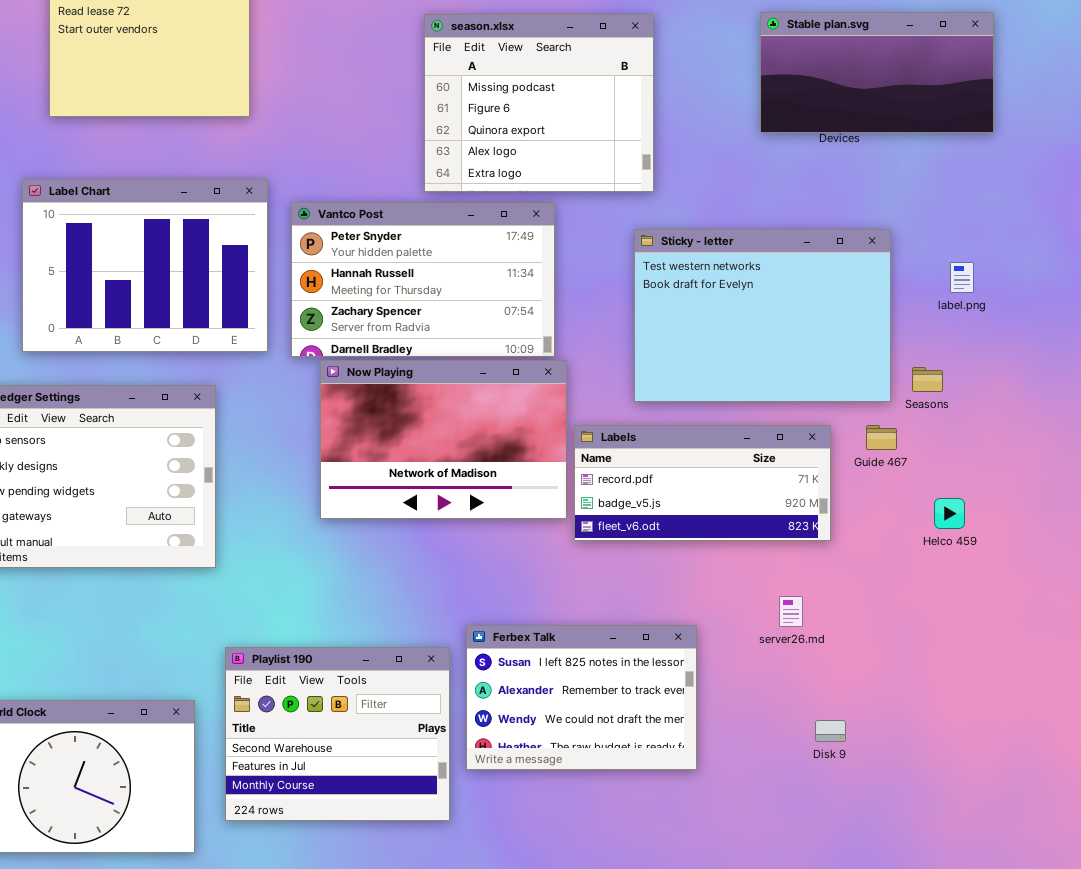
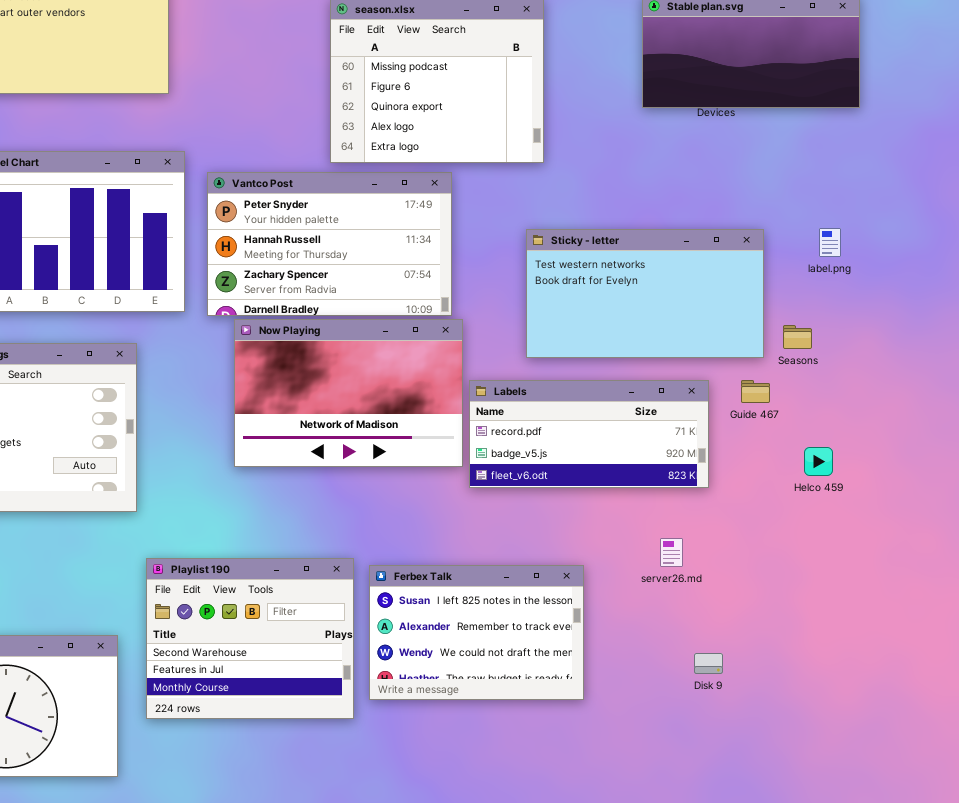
Sticky - letter: [634,229,891,402] -> [526,229,764,358], resized
Playlist 190: [225,647,450,821] -> [146,558,354,719], moved

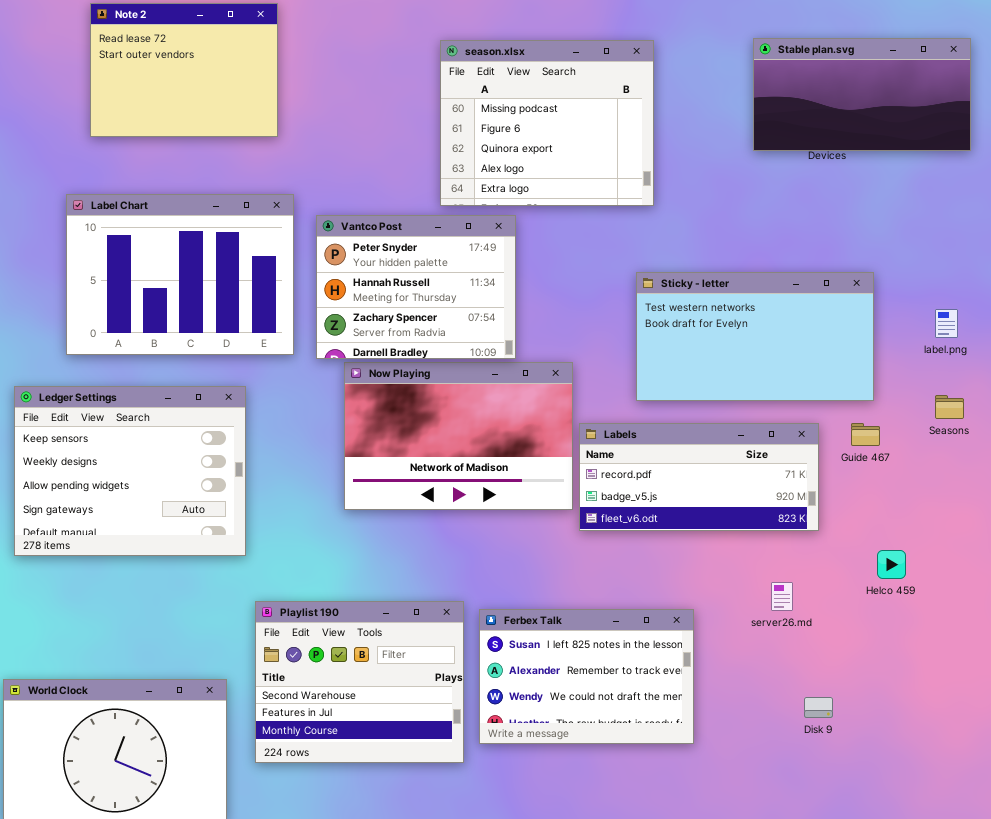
Vantco Post: [207,172,452,316] -> [316,215,516,359], resized
label.png: [819,228,841,257] -> [935,309,958,338], moved
Seasons: [783,325,812,349] -> [935,395,964,419], moved
Helco 459: [804,447,833,476] -> [877,550,906,579], moved

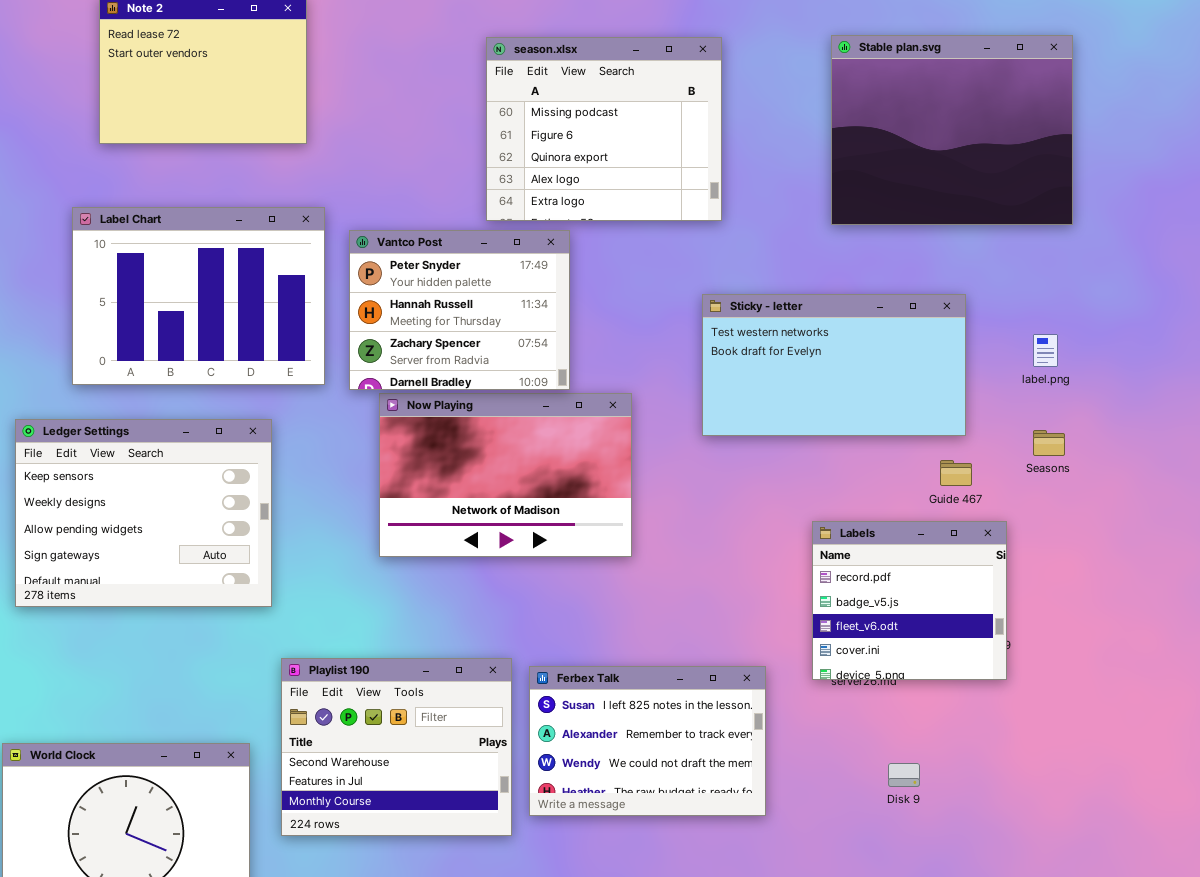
Stable plan.svg: [753,38,971,151] -> [831,35,1073,225], resized
Labels: [579,423,819,531] -> [812,521,1007,680], moved, resized

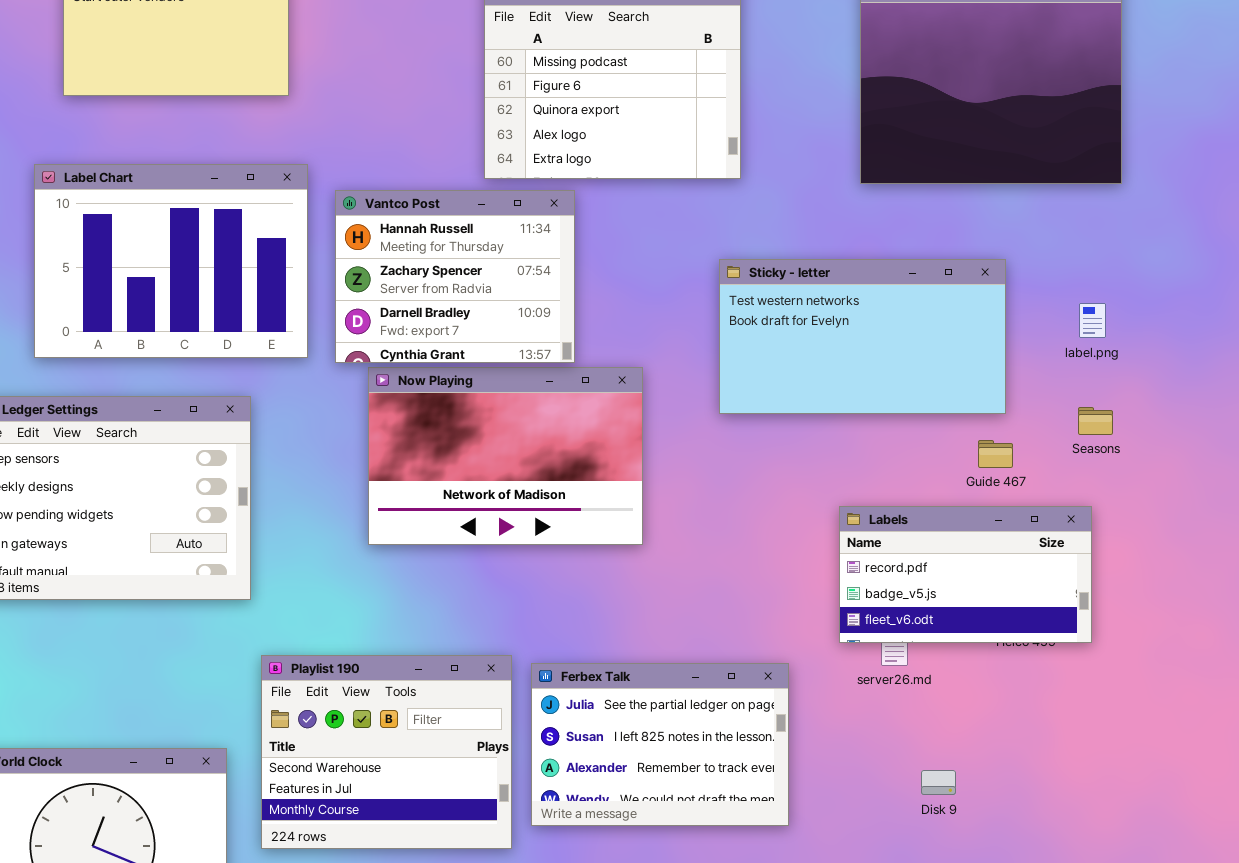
Vantco Post: [349,230,570,390] -> [335,190,575,363], scrolled down 1 row
Labels: [812,521,1007,680] -> [839,506,1092,643], resized
Ferbex Talk: [529,666,766,816] -> [531,663,789,826], scrolled up 1 row

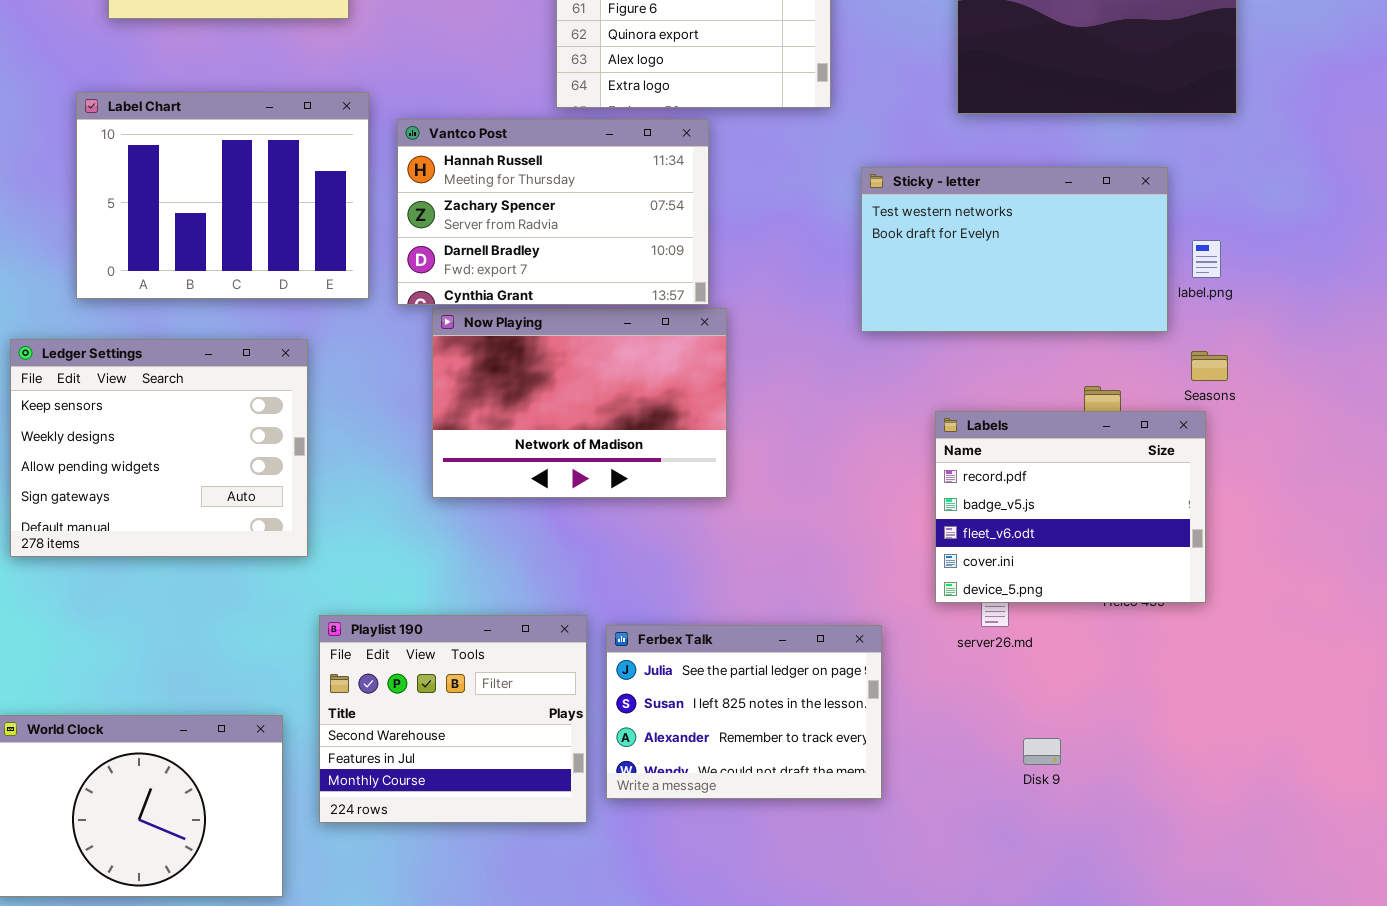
Vantco Post: [335,190,575,363] -> [397,119,709,305], resized
Sticky - letter: [719,259,1006,414] -> [861,167,1168,332], moved
Labels: [839,506,1092,643] -> [935,411,1206,603], resized

